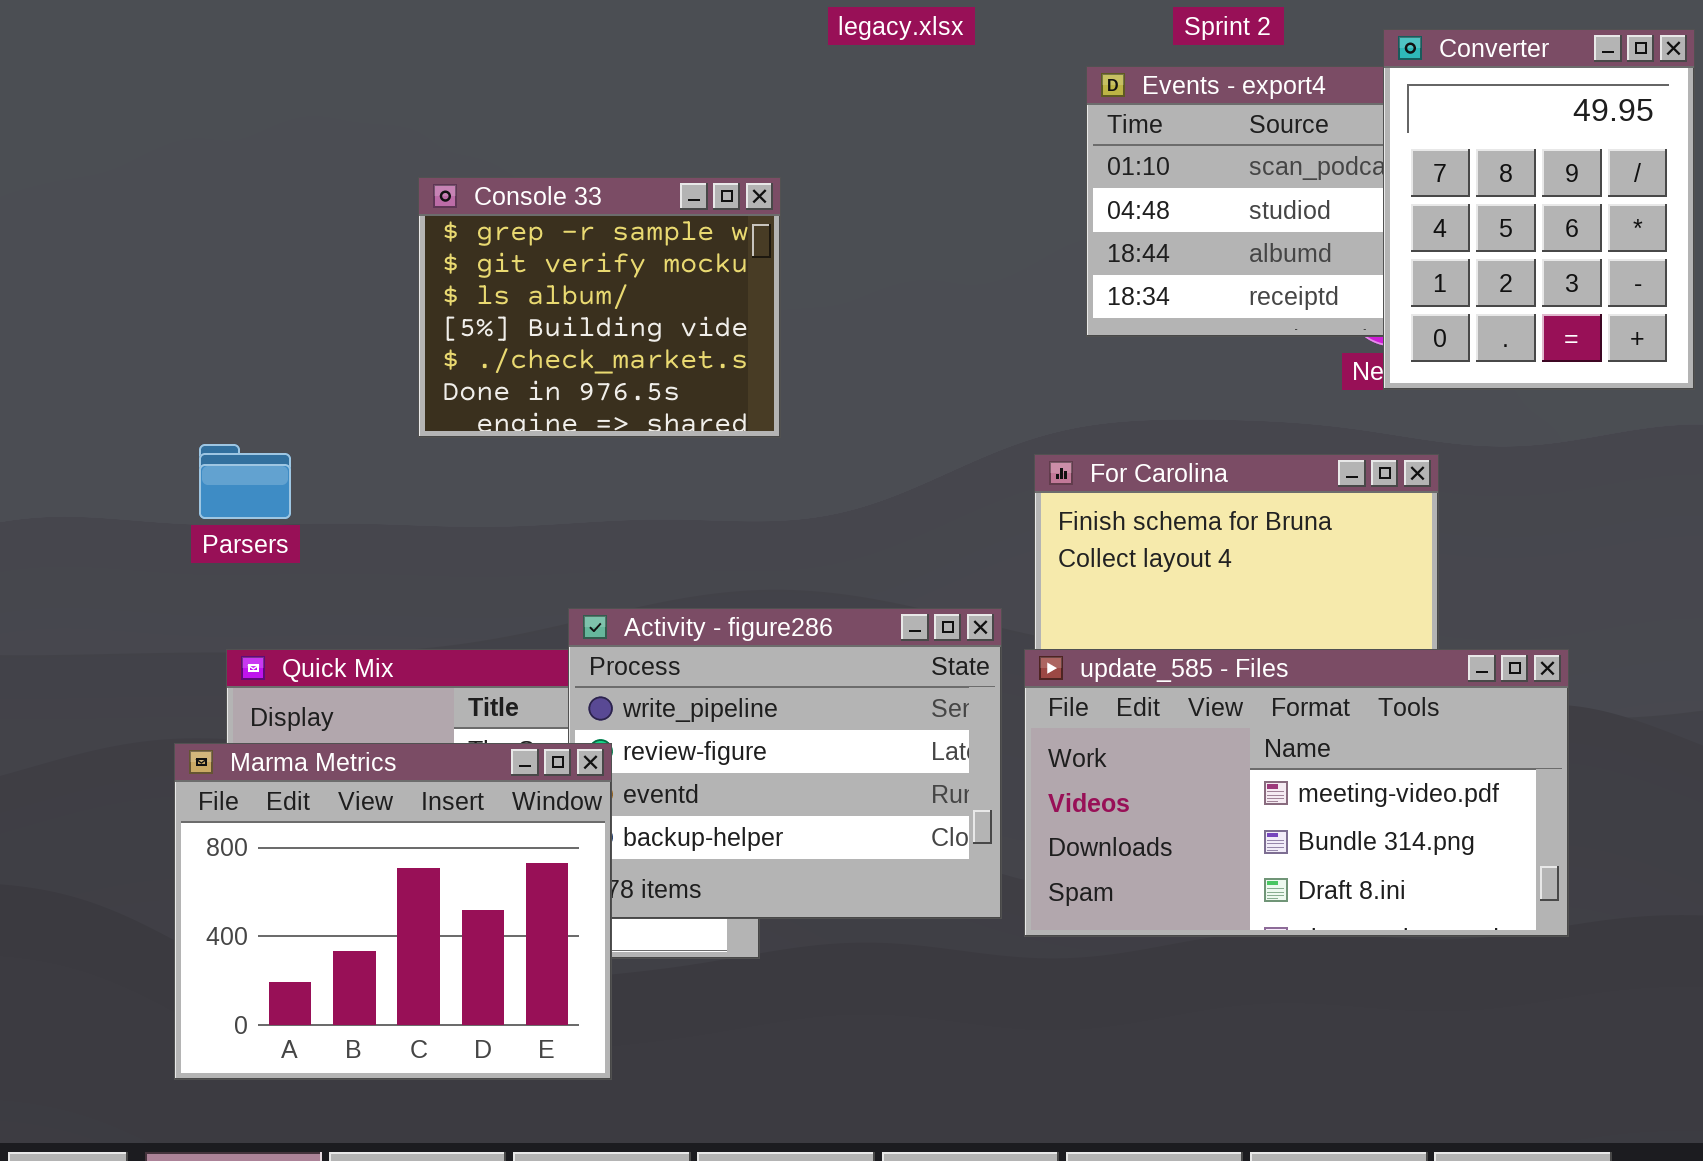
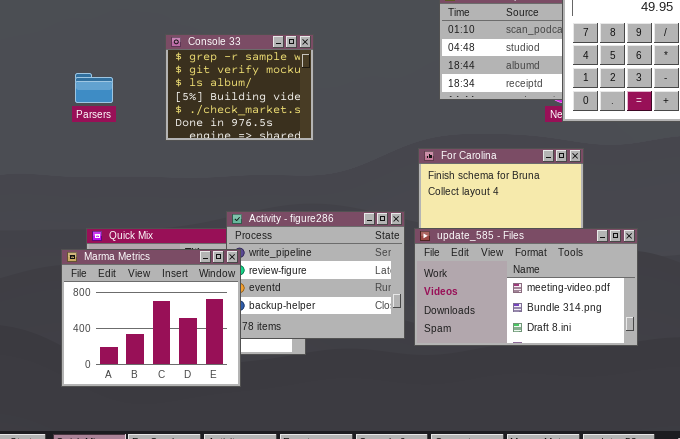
Parsers: [199,444,291,519] -> [75,73,113,103], moved
Marma Metrics: [174,743,612,1080] -> [61,249,241,387], moved

